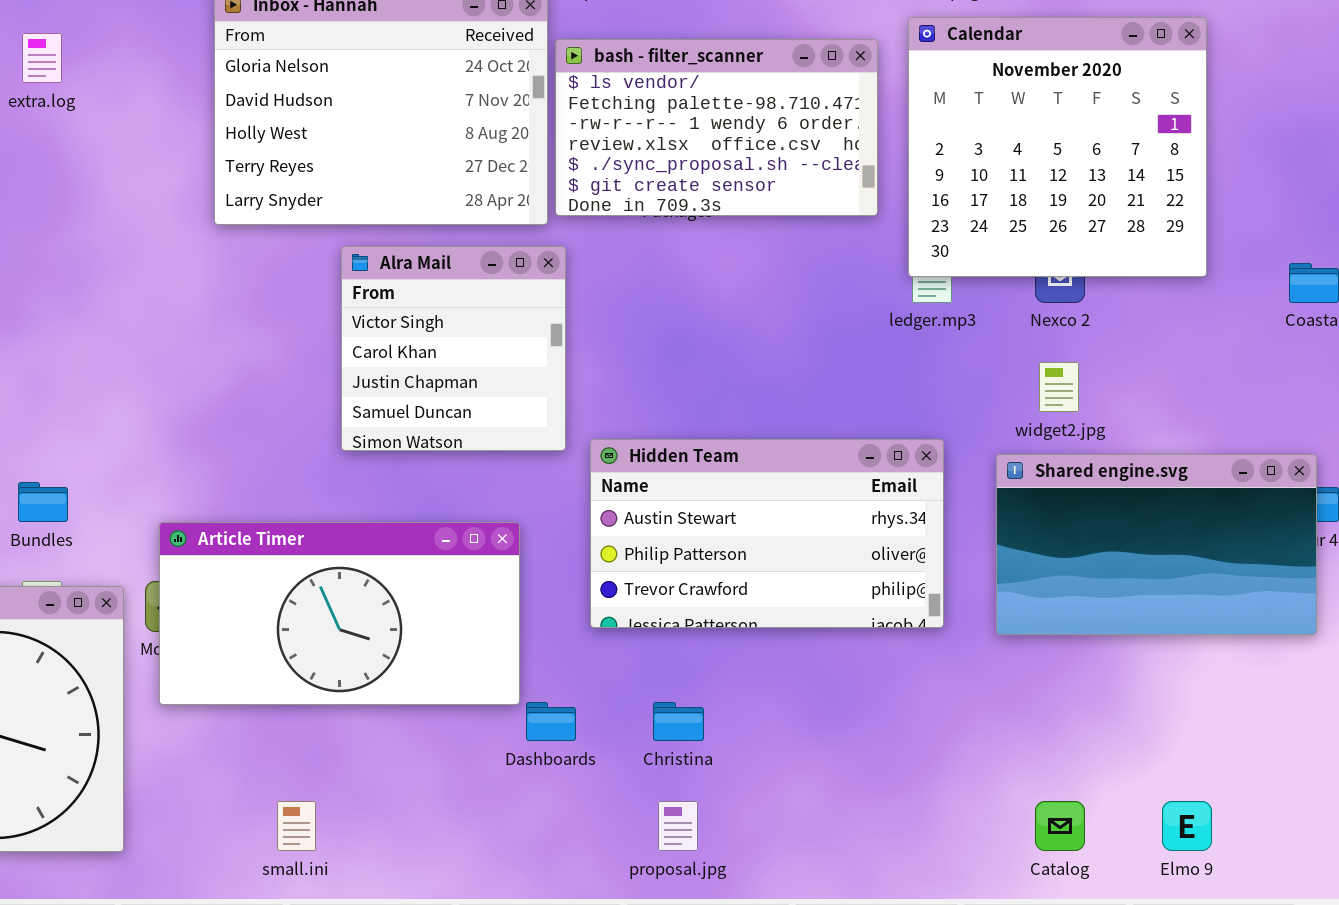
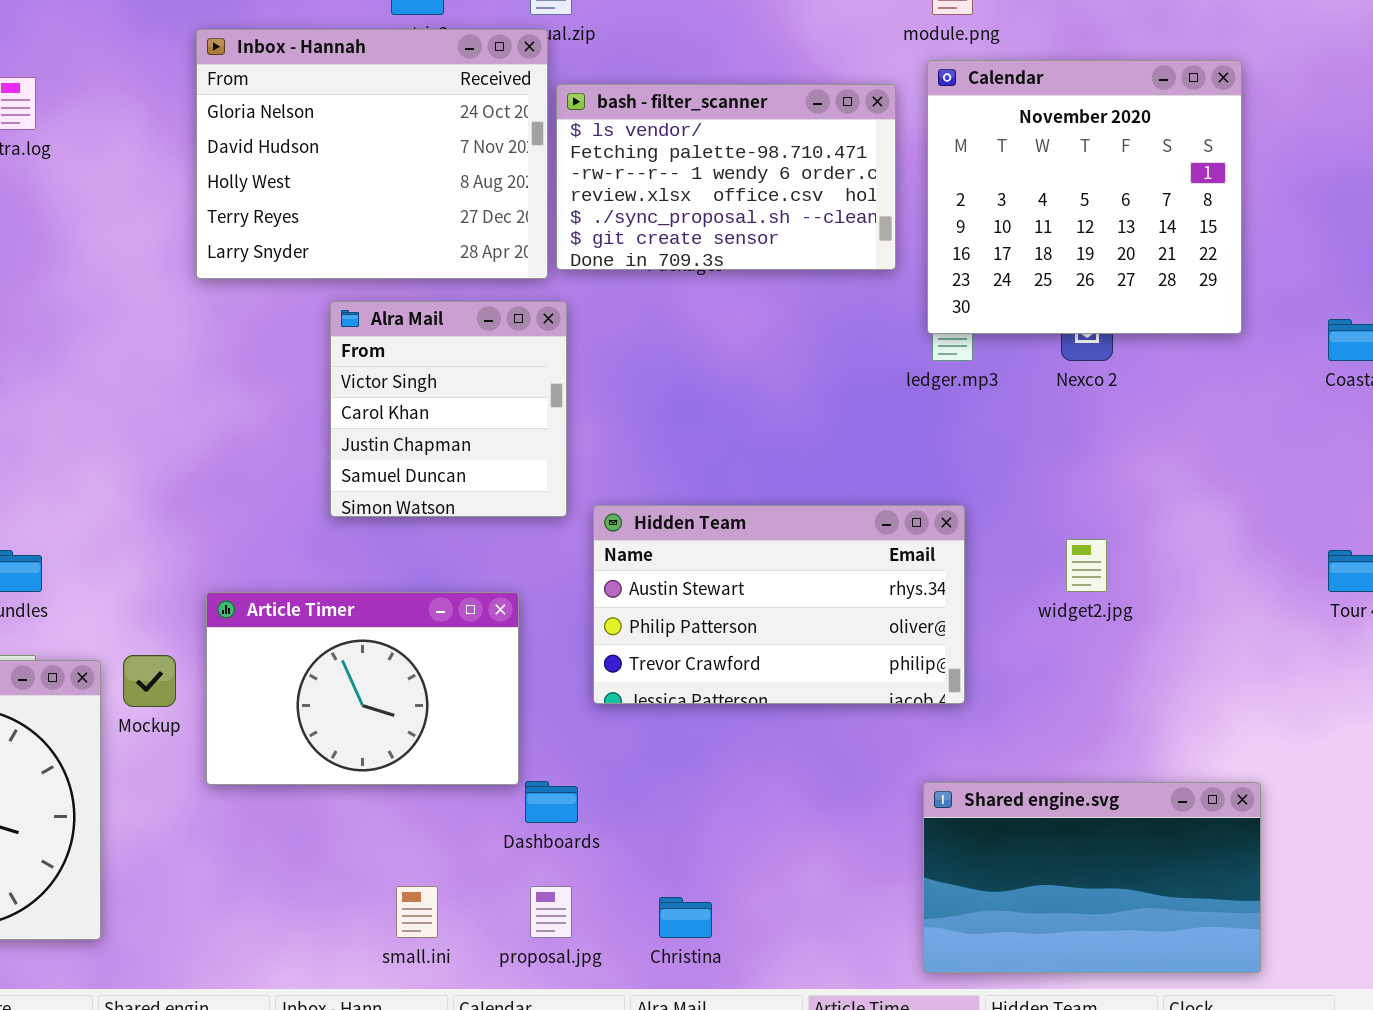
widget2.jpg: [1039,362,1079,412] -> [1066,539,1107,592], moved
Shared engine.svg: [996,454,1317,635] -> [923,782,1261,973], moved
Article Timer: [159,522,520,705] -> [206,592,519,785], resized
Christina: [653,702,704,741] -> [659,897,712,938], moved
small.ini: [277,801,316,851] -> [396,886,438,938], moved
proposal.jpg: [658,801,698,851] -> [530,886,572,938], moved

